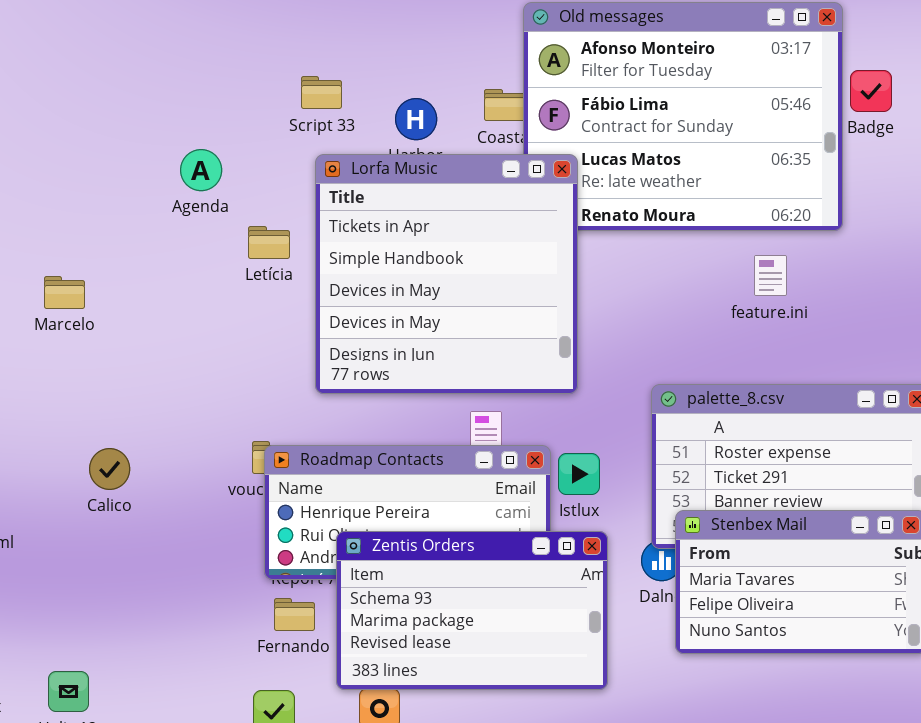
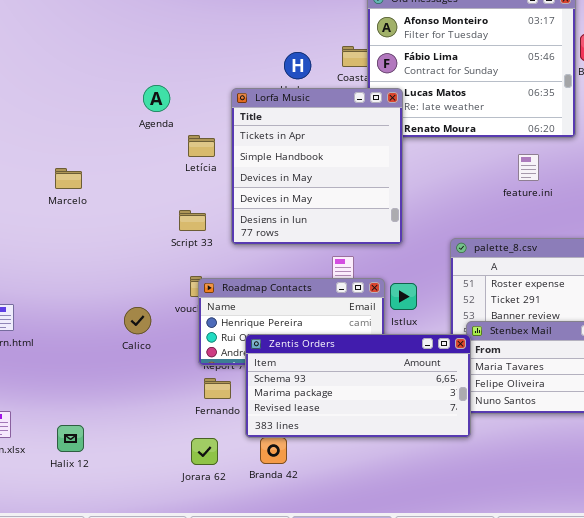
Script 33: [301,76,342,109] -> [179,210,206,231], moved
Calico: [89,448,130,490] -> [124,307,151,334], moved
Zentis Orders: [336,531,608,690] -> [245,334,471,438], resized

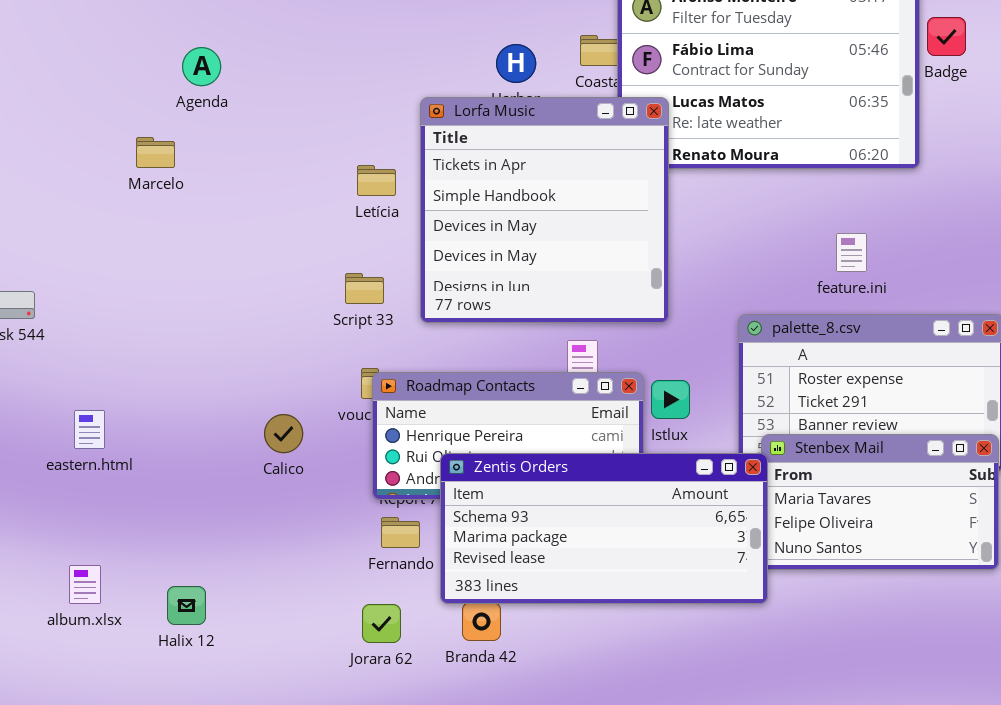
Agenda: [143,85,170,112] -> [182,47,221,86], moved
feature.ini: [518,154,539,181] -> [836,233,867,272], moved
Marcelo: [55,168,82,189] -> [136,137,175,168], moved

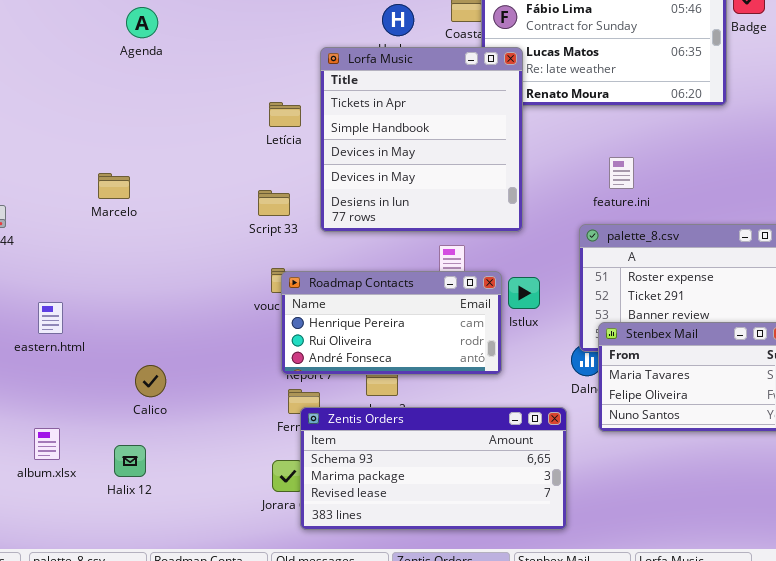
Marcelo: [136,137,175,168] -> [98,173,130,199], moved
feature.ini: [836,233,867,272] -> [609,157,634,189], moved
Calico: [264,414,303,453] -> [135,365,166,397], moved
Zentis Orders: [440,453,768,604] -> [300,407,567,530], moved

